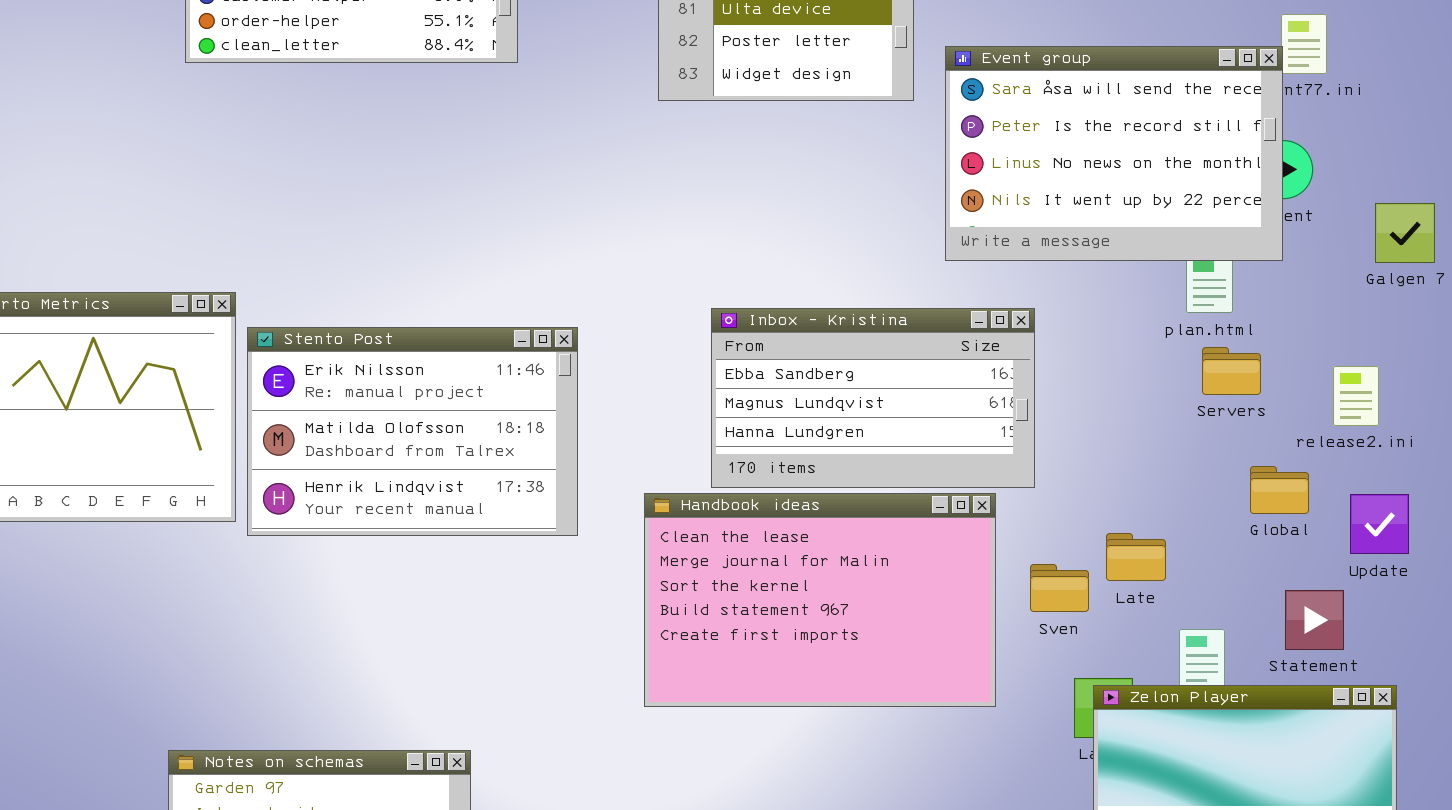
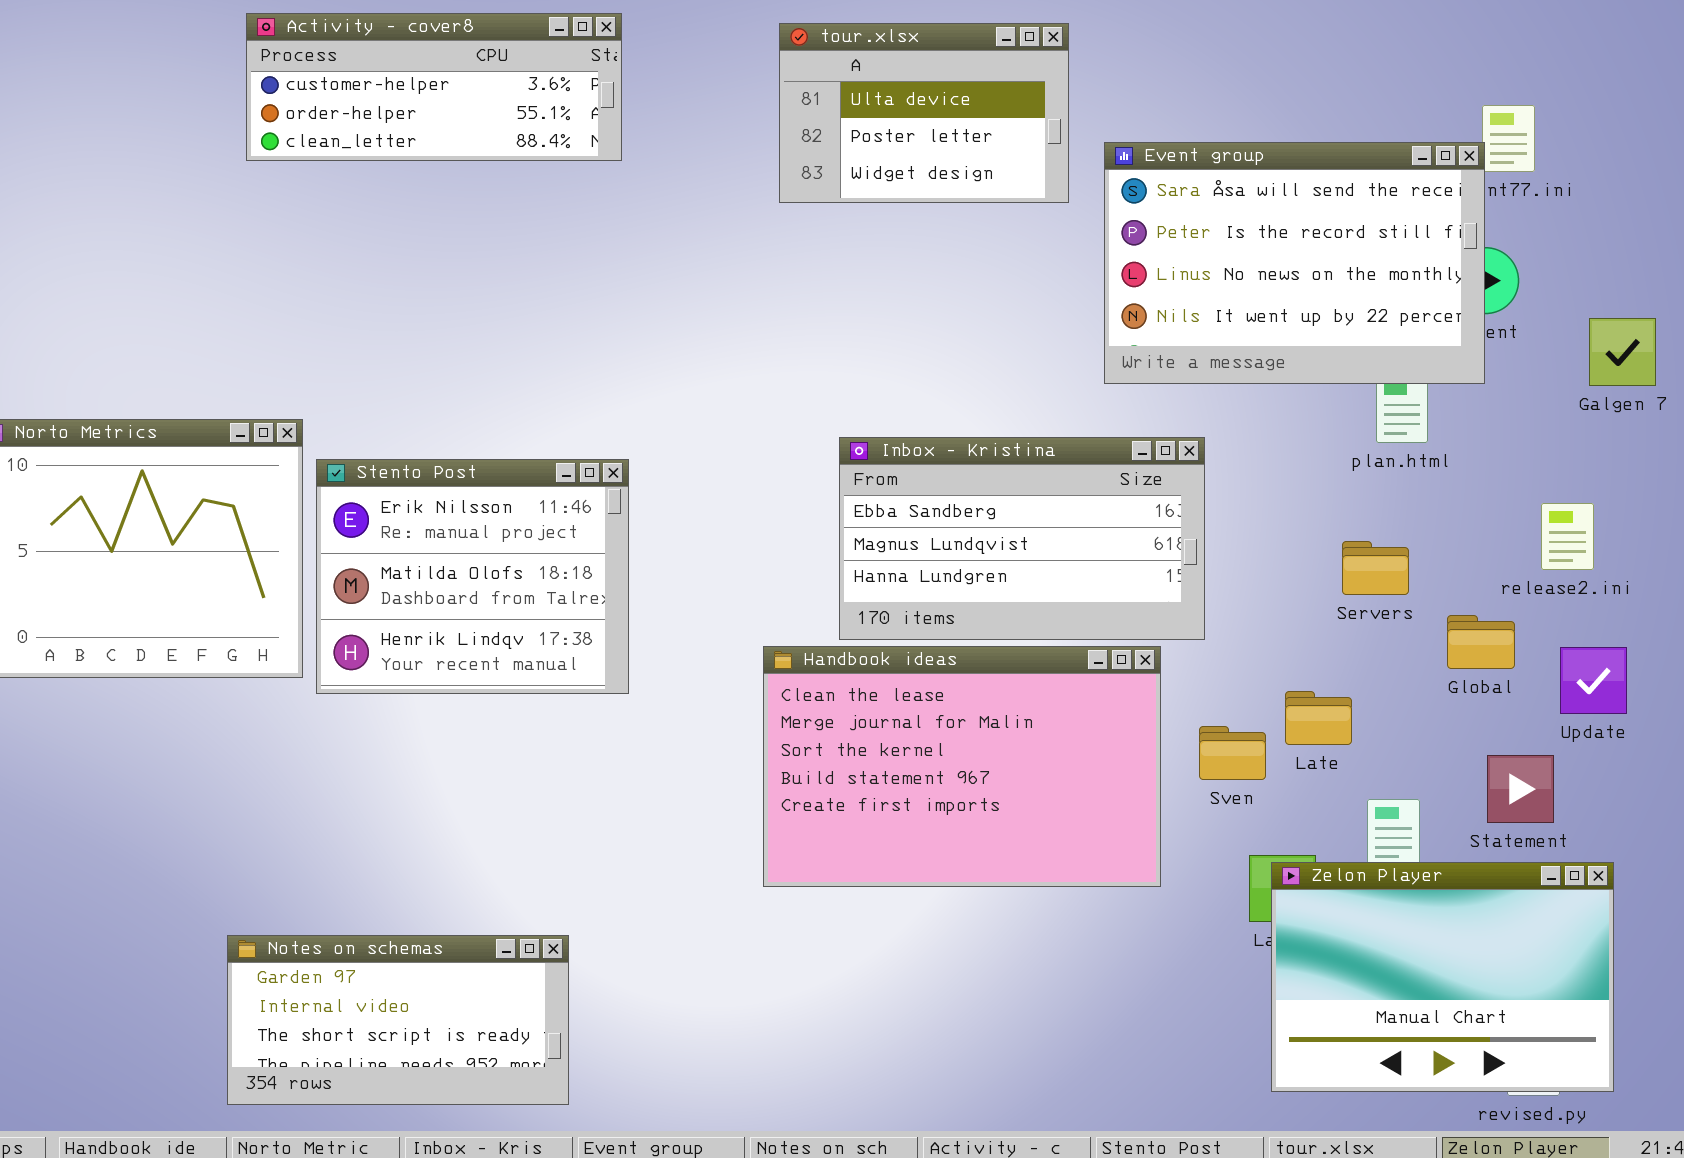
Stento Post: [247,327,578,536] -> [316,459,629,694], resized
Servers: [1202,347,1261,395] -> [1342,541,1409,595], moved

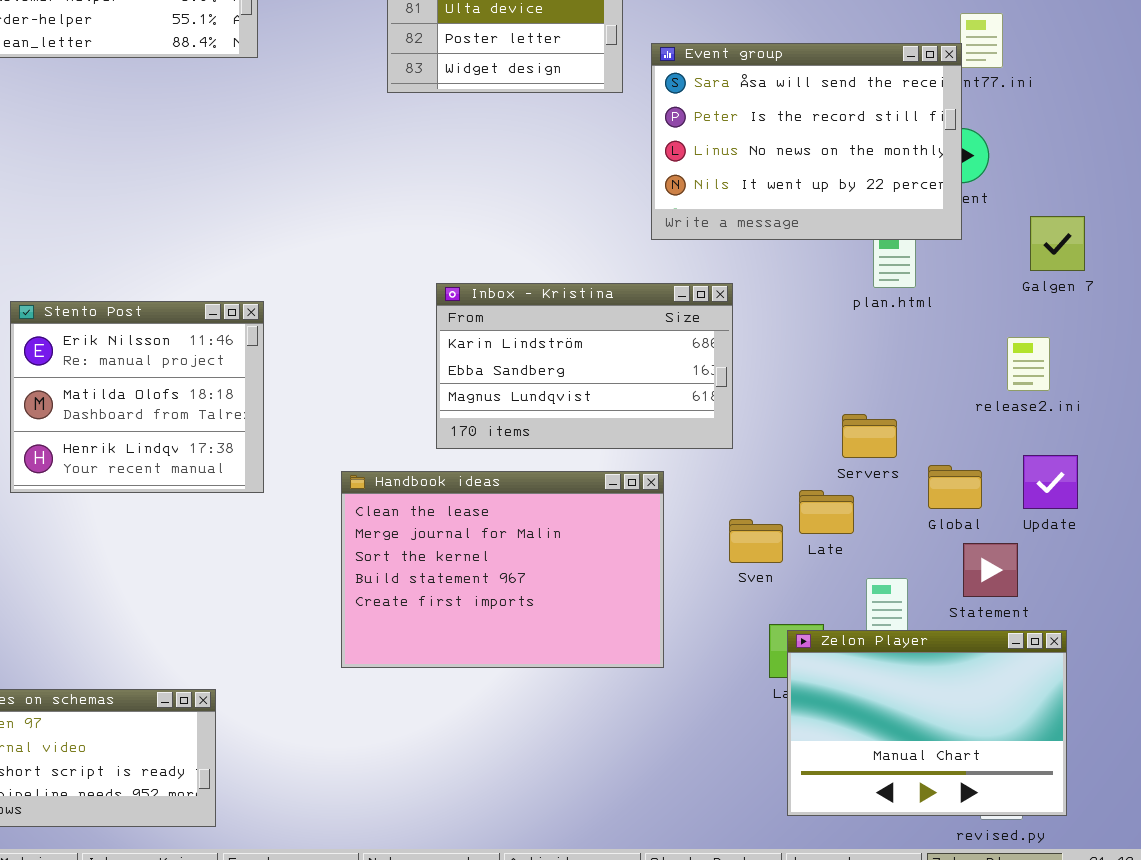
Galgen 7: [1589,318,1656,386] -> [1030,216,1085,271], moved
Inbox - Kristina: [839,437,1205,640] -> [436,283,733,449], scrolled up 1 row
Servers: [1342,541,1409,595] -> [842,414,897,458], moved
Global: [1447,615,1515,669] -> [928,465,982,509], moved
Handbook ideas: [763,646,1161,887] -> [341,471,664,668], moved

